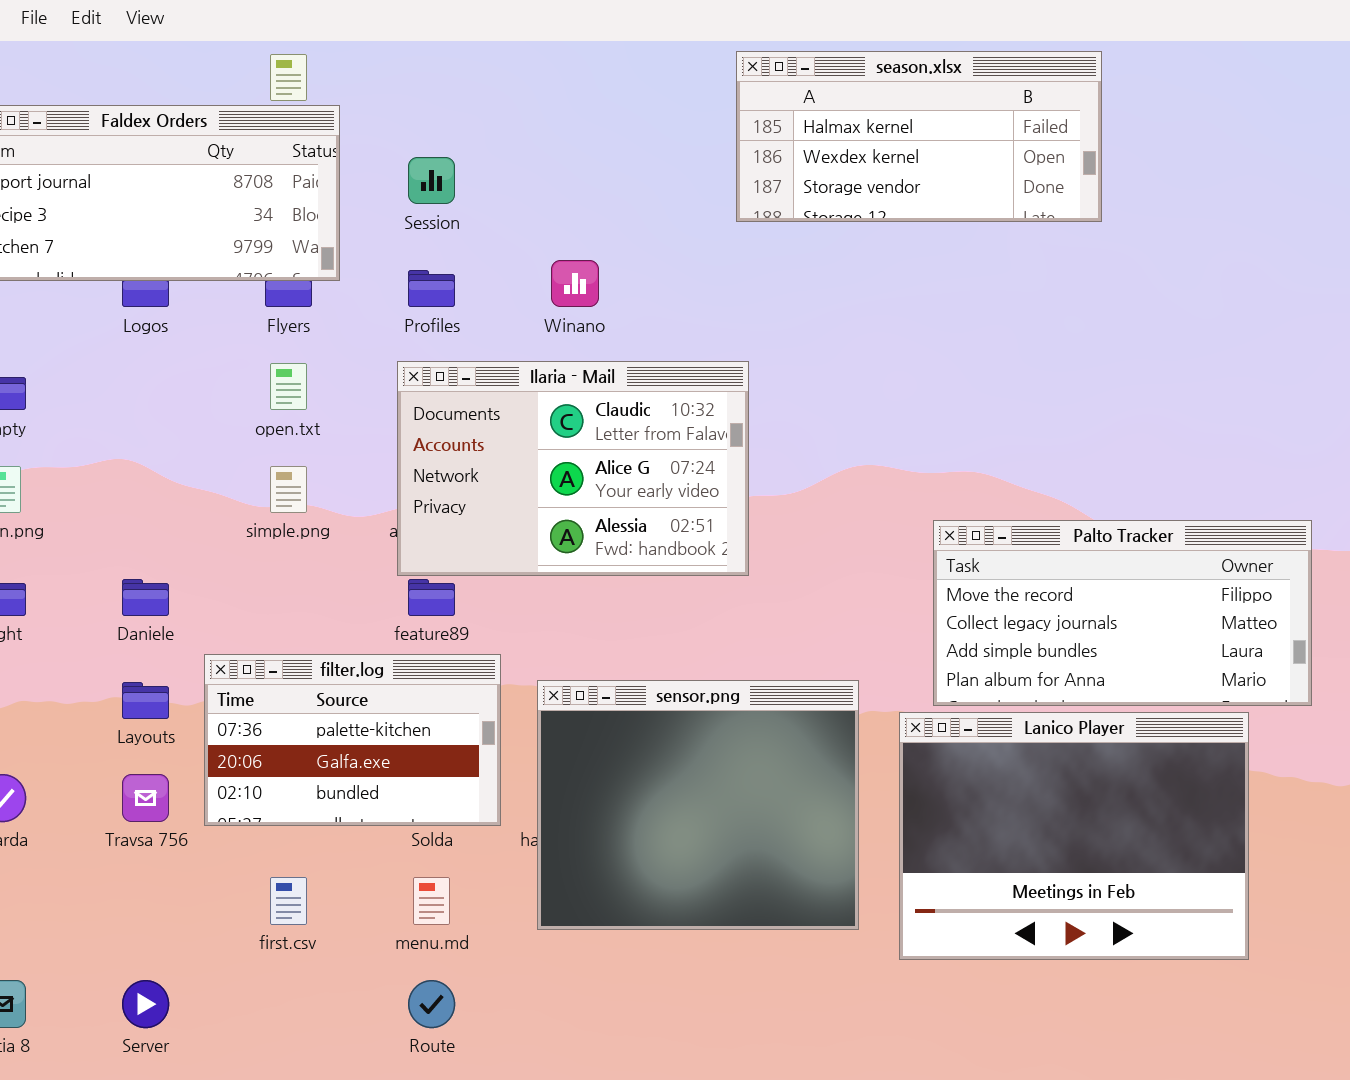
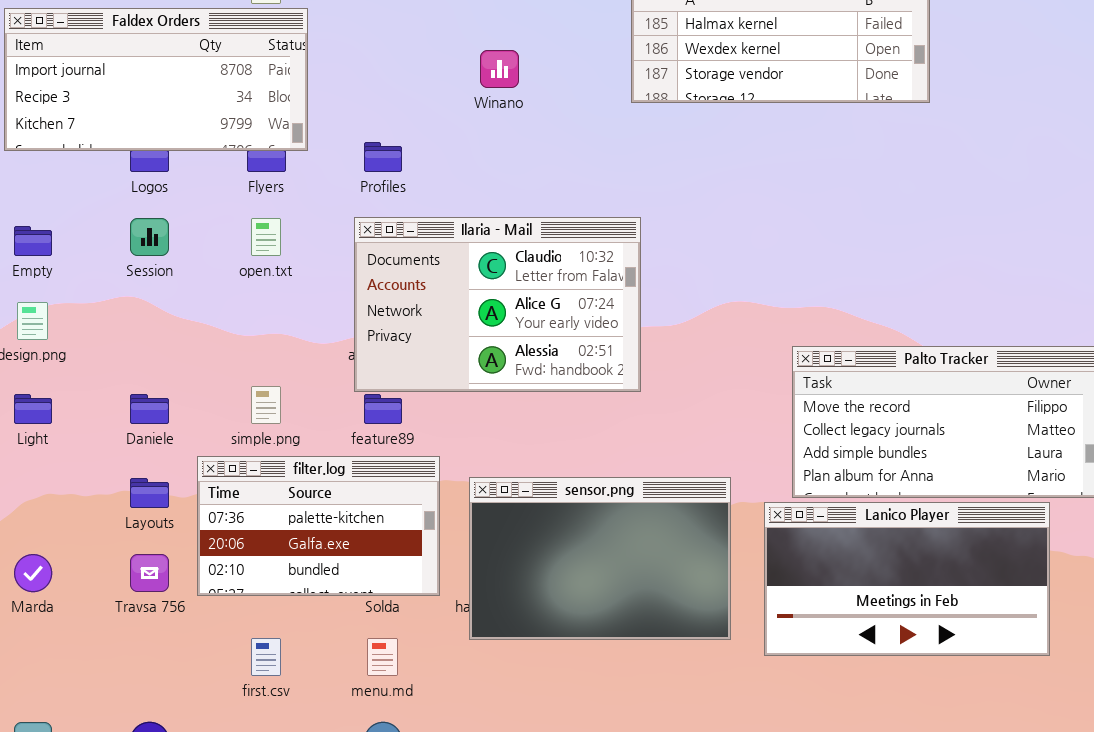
Session: [408,157,455,204] -> [130,218,169,256], moved
Winano: [551,260,599,307] -> [480,50,519,88], moved
simple.png: [270,466,307,513] -> [251,386,281,424], moved
sensor.png: [537,680,859,930] -> [469,477,731,640], resized
Lanico Player: [899,712,1249,960] -> [764,502,1050,656], resized

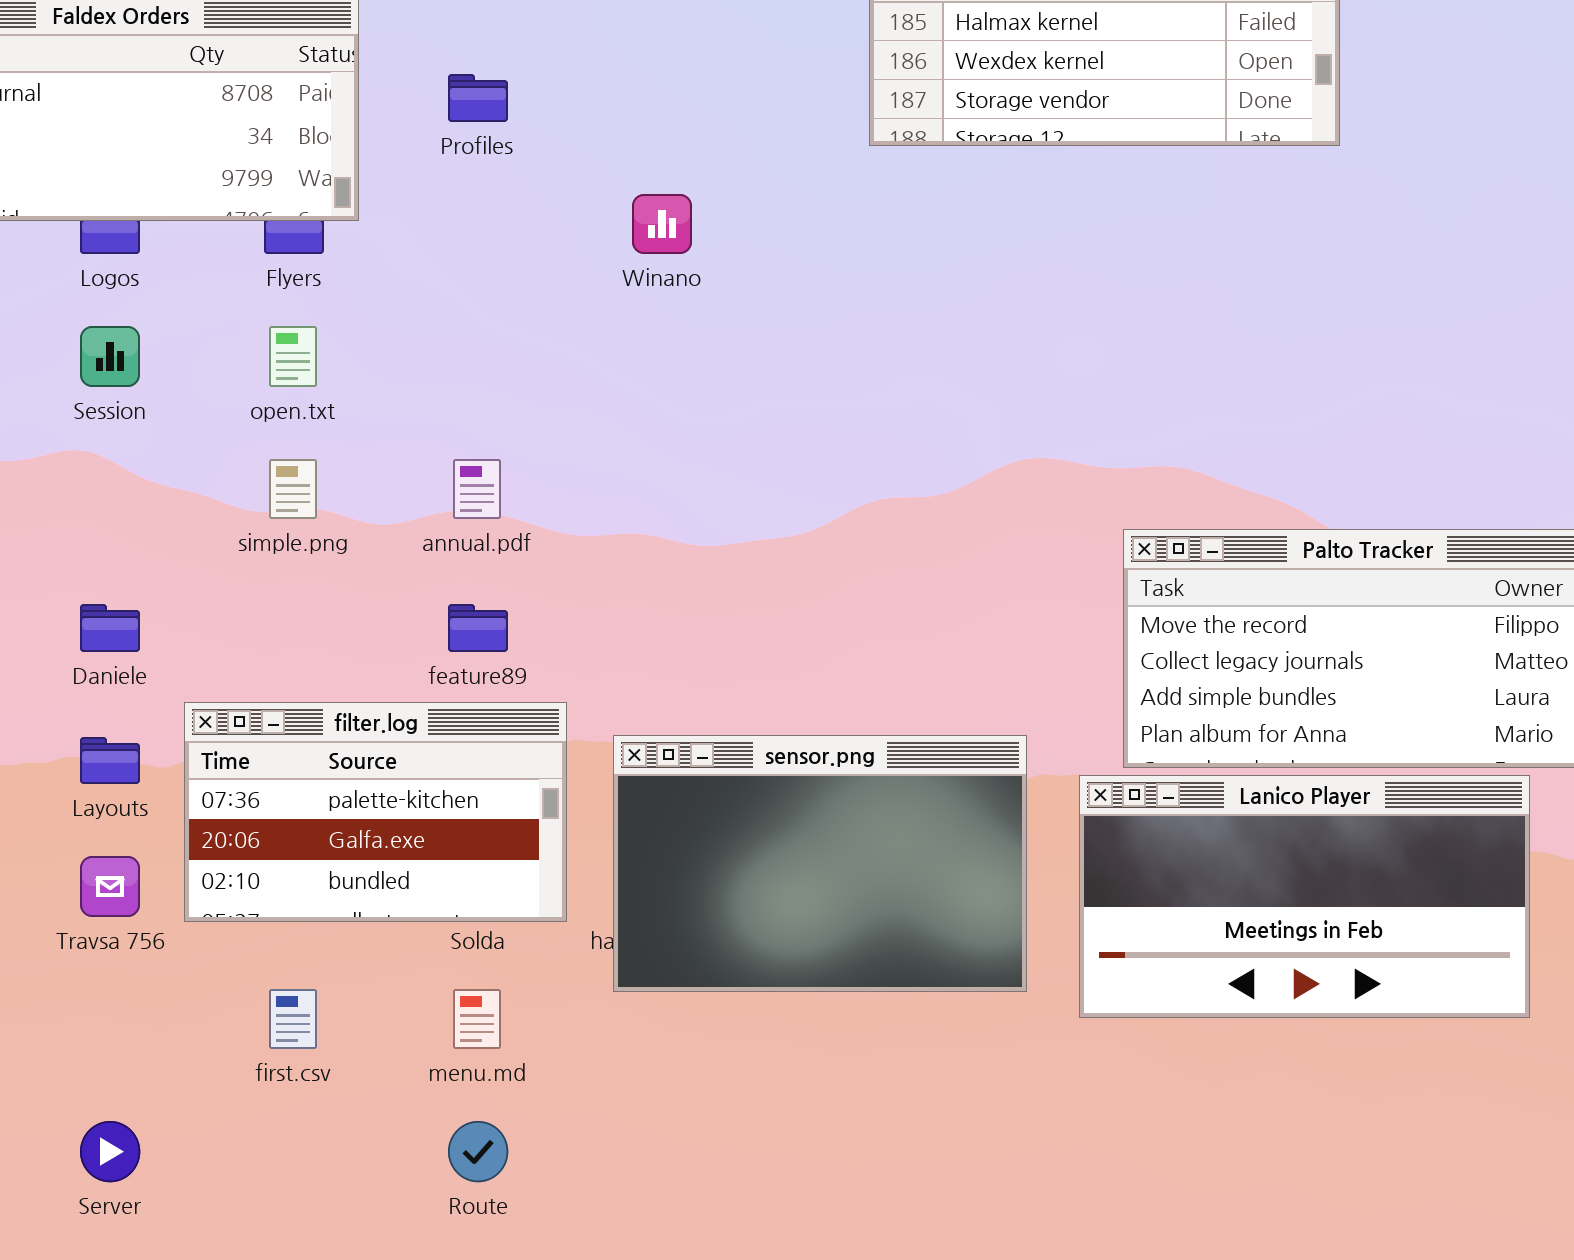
Winano: [480,50,519,88] -> [632,194,692,254], moved
Profiles: [364,142,402,172] -> [448,74,508,122], moved
Ilaria - Mail: [354,217,641,392] -> none, closed
simple.png: [251,386,281,424] -> [269,459,317,519], moved

